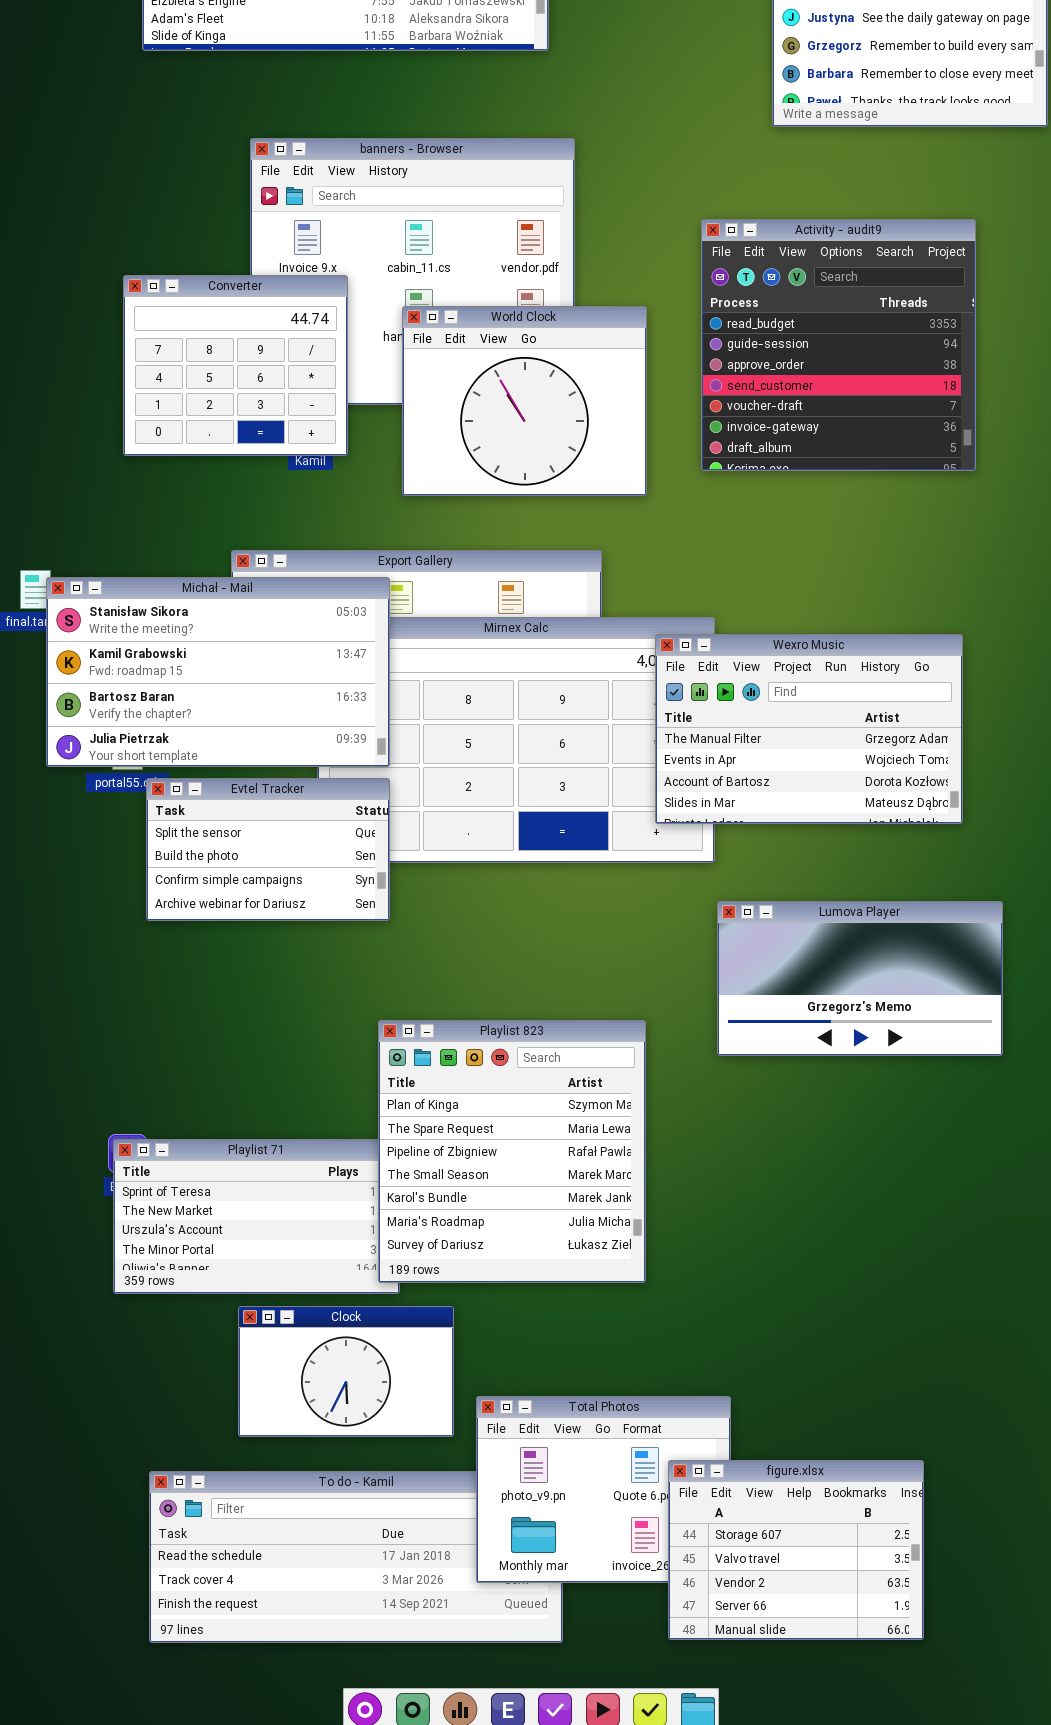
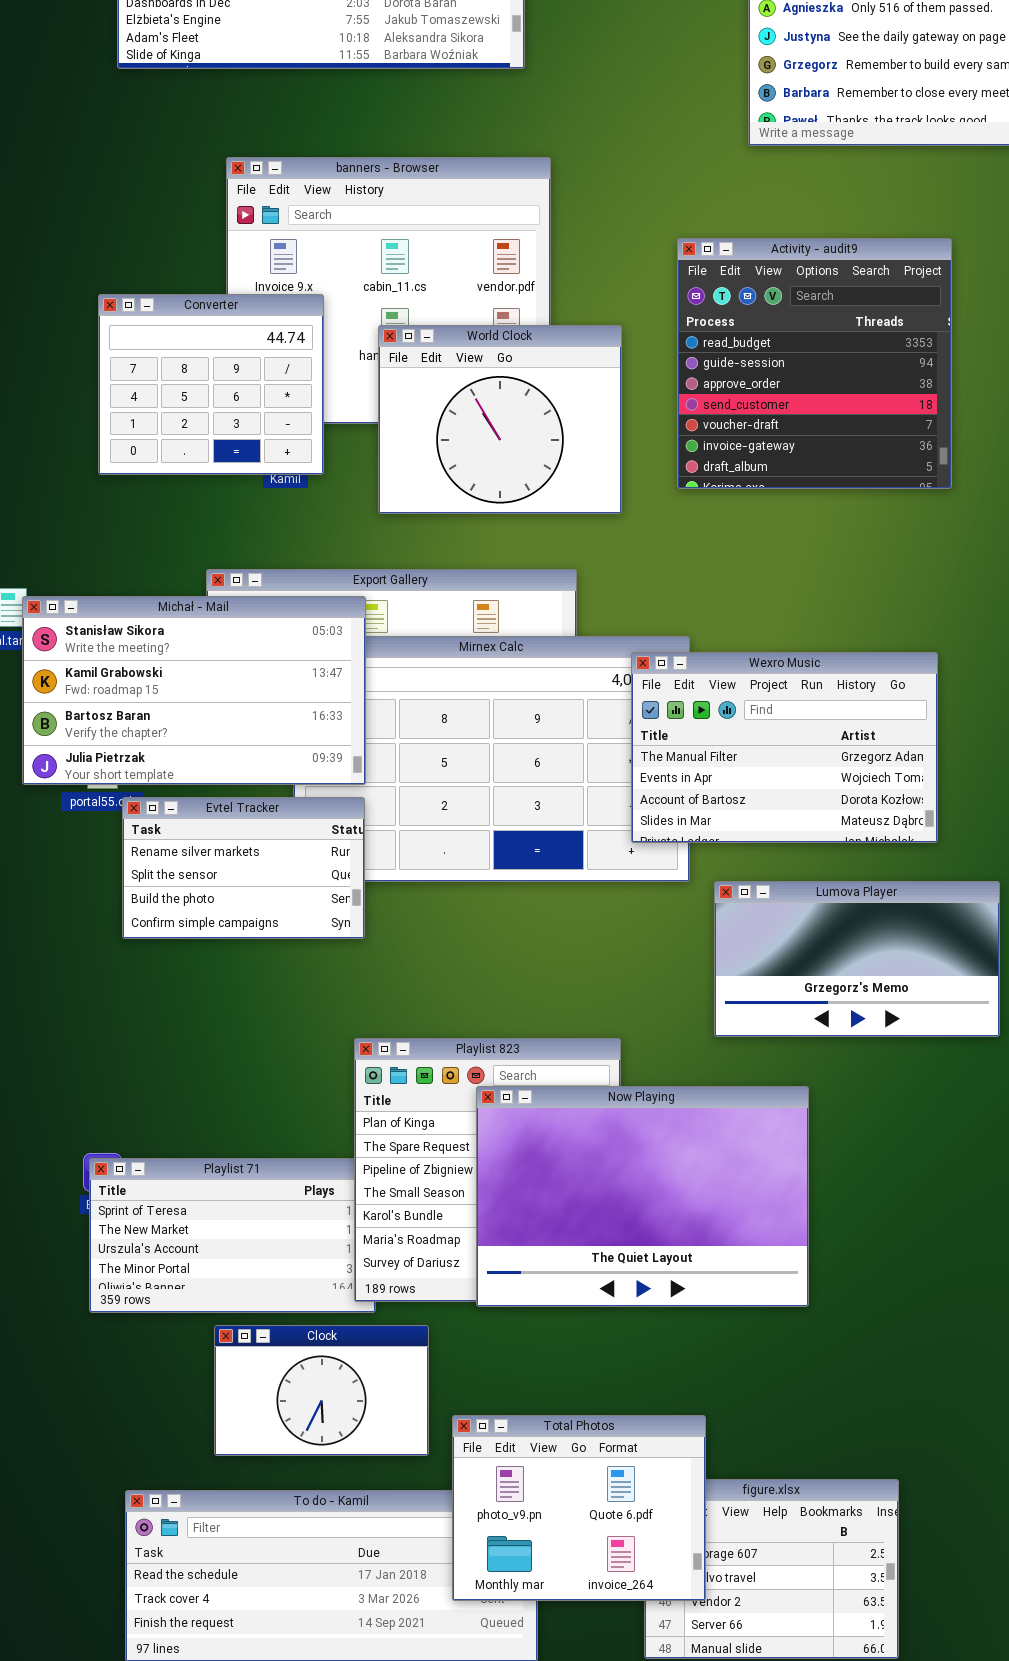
Evtel Tracker: [146,778,390,921] -> [122,797,365,939], scrolled up 1 row
Lumova Player: [717,901,1003,1056] -> [714,881,1000,1037], moved
Now Playing: none -> [476,1086,809,1307], opened
Total Photos: [476,1396,731,1583] -> [452,1415,706,1601], raised

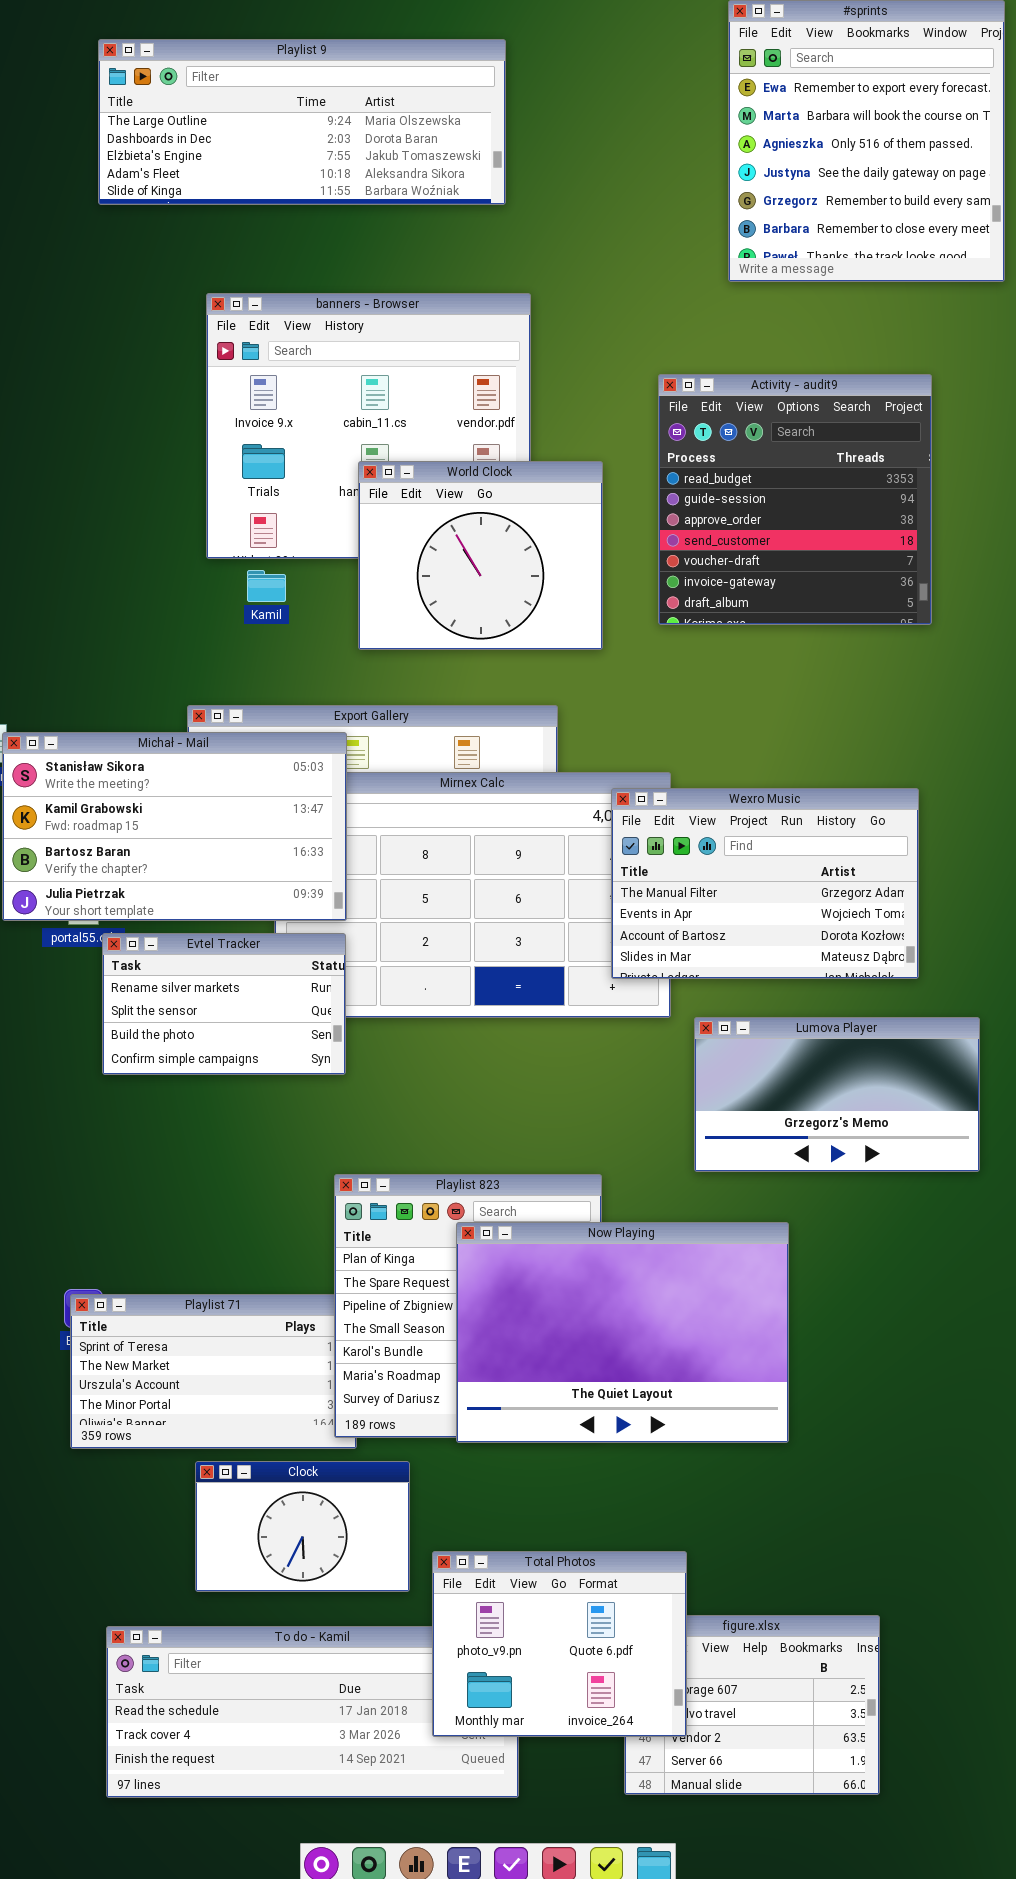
Converter: [98,294,324,475] -> none, closed

